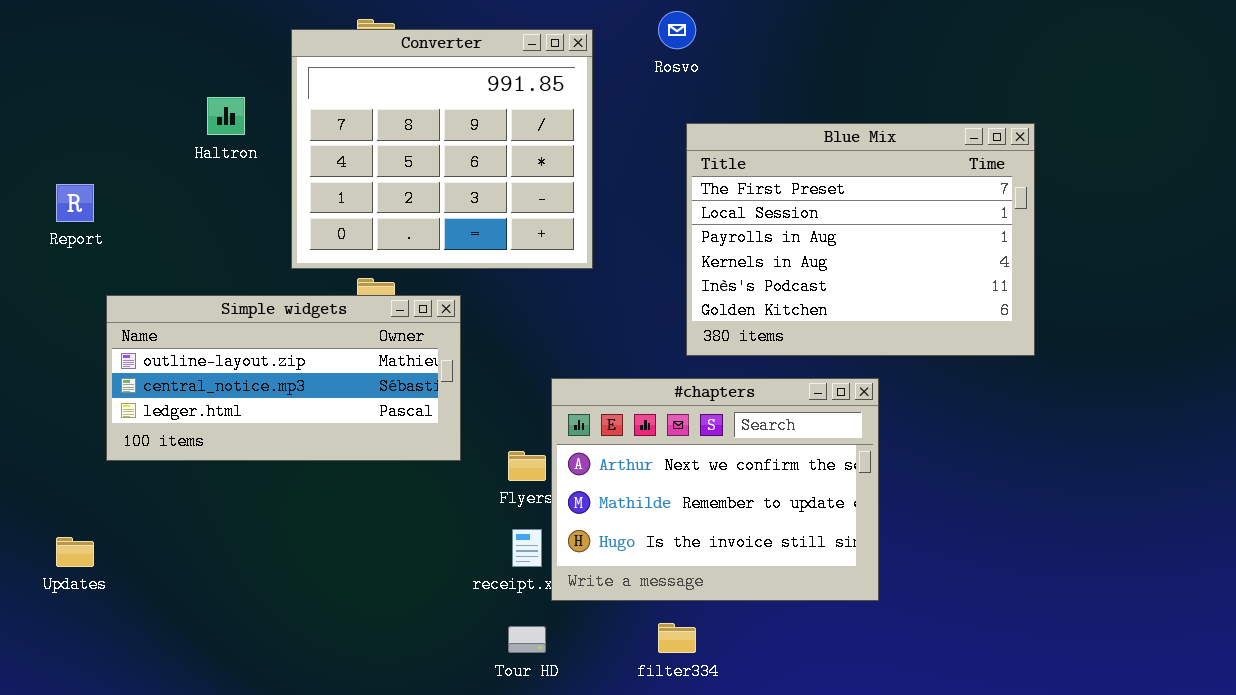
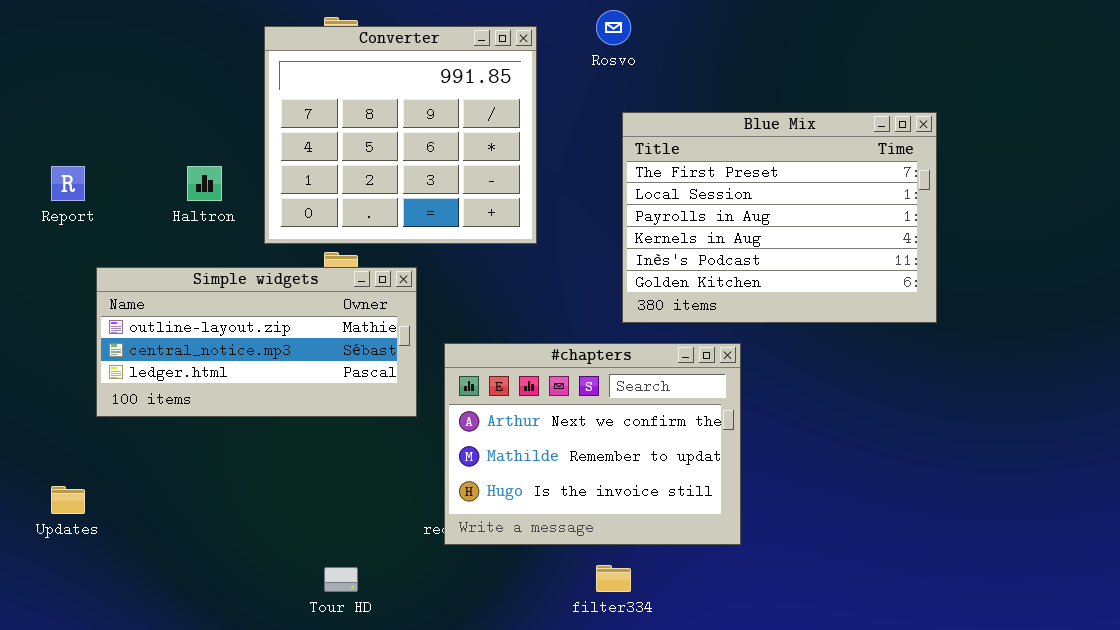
Haltron: [207,97,245,135] -> [187,166,222,201], moved
#chapters: [551,378,879,601] -> [444,343,741,545], moved
Tour HD: [508,626,546,653] -> [324,567,358,592], moved

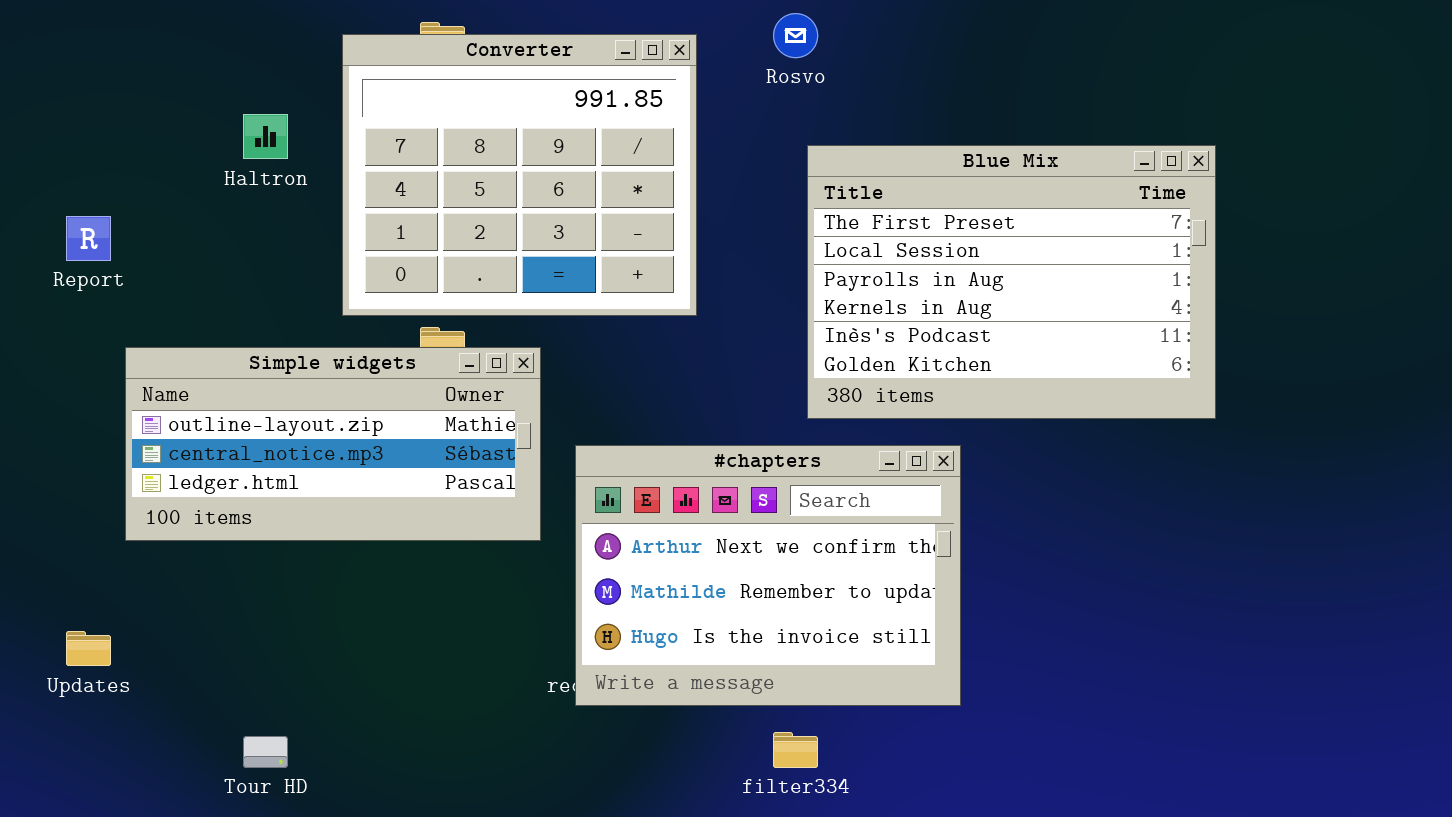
Haltron: [187,166,222,201] -> [243,114,288,159], moved
Tour HD: [324,567,358,592] -> [243,736,288,768], moved

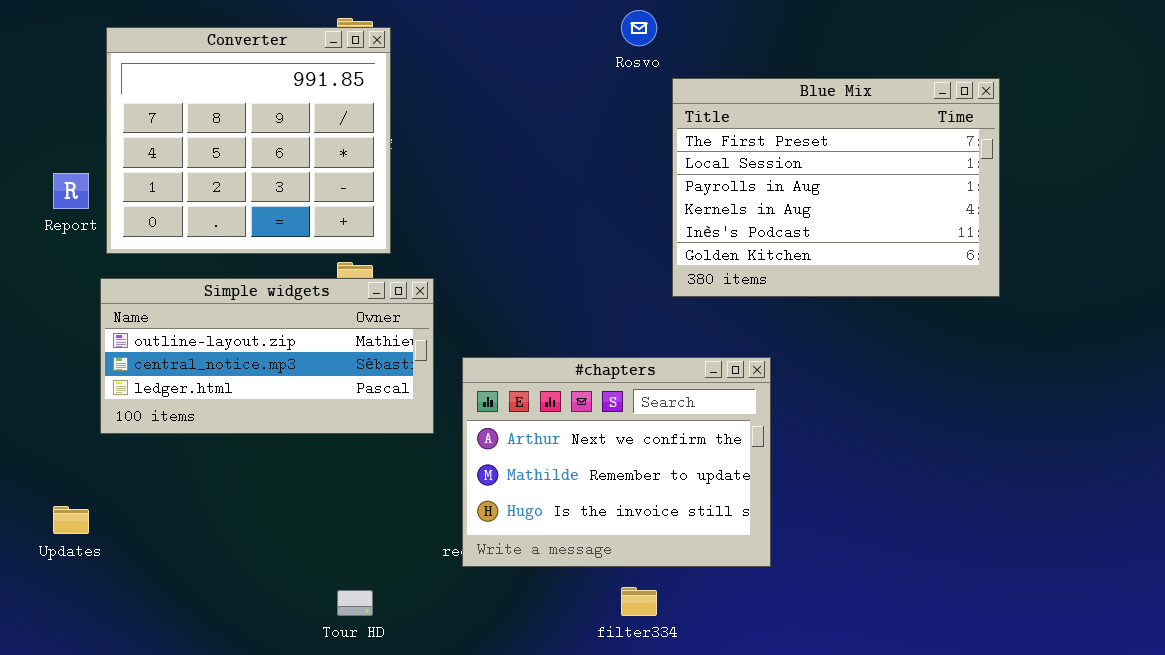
Converter: [342,34,697,316] -> [106,27,391,254], moved
Blue Mix: [807,145,1216,419] -> [672,78,1000,297], moved
Tour HD: [243,736,288,768] -> [337,590,373,616], moved

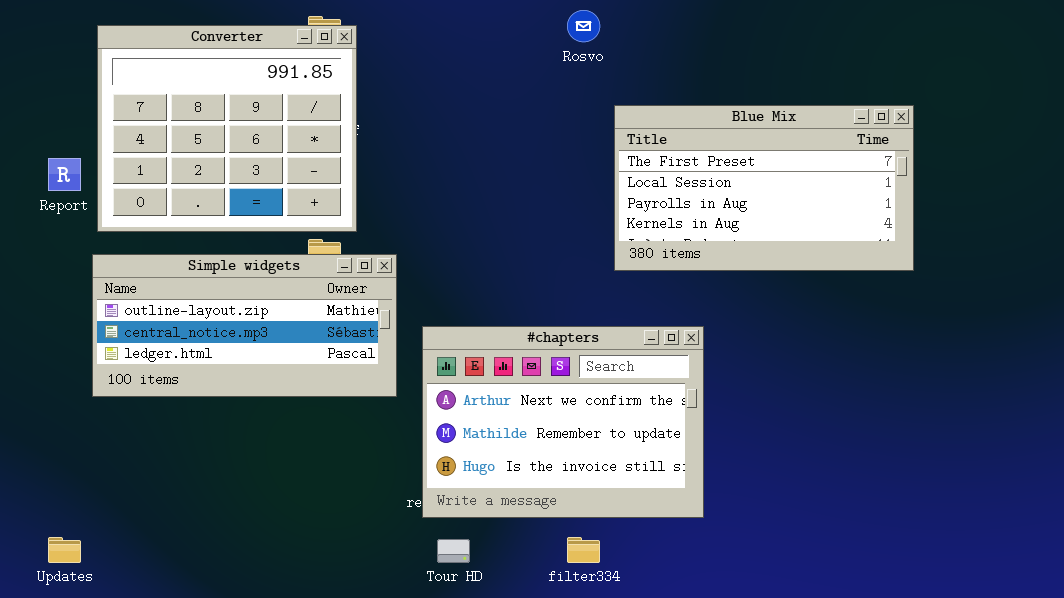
Blue Mix: [672,78,1000,297] -> [614,105,914,271], resized
Updates: [53,506,89,534] -> [48,537,81,563], moved
Tour HD: [337,590,373,616] -> [437,539,470,563], moved

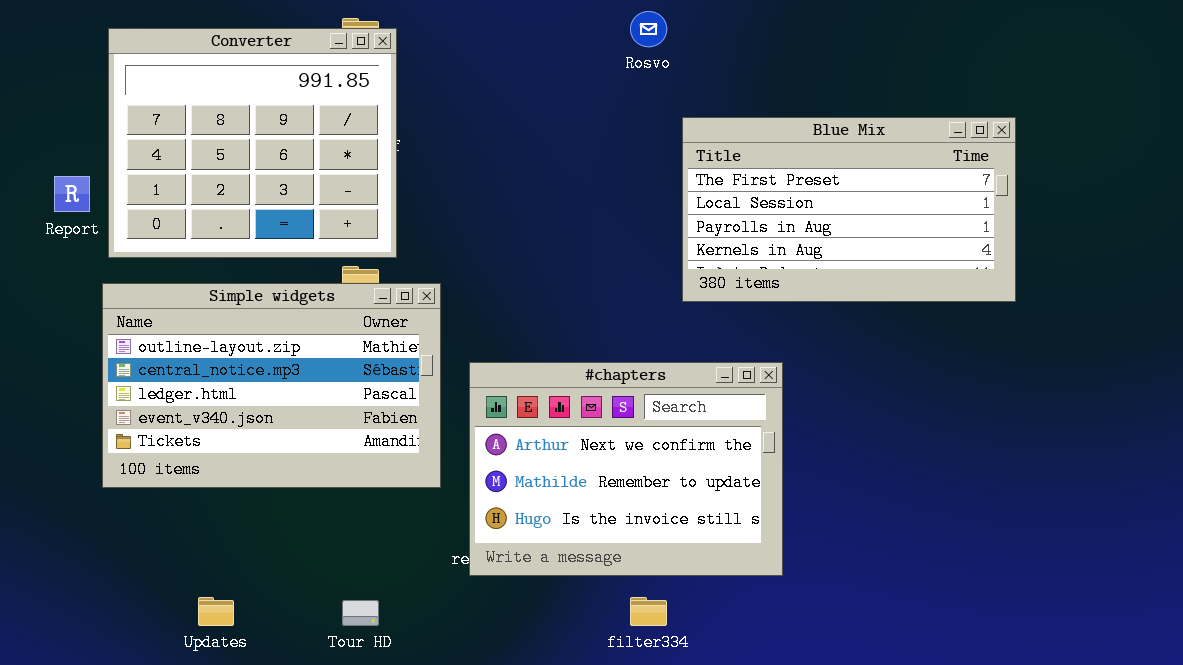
Simple widgets: [92,254,397,397] -> [102,283,441,488], resized
Updates: [48,537,81,563] -> [198,597,234,626], moved
Tour HD: [437,539,470,563] -> [342,600,379,626], moved

